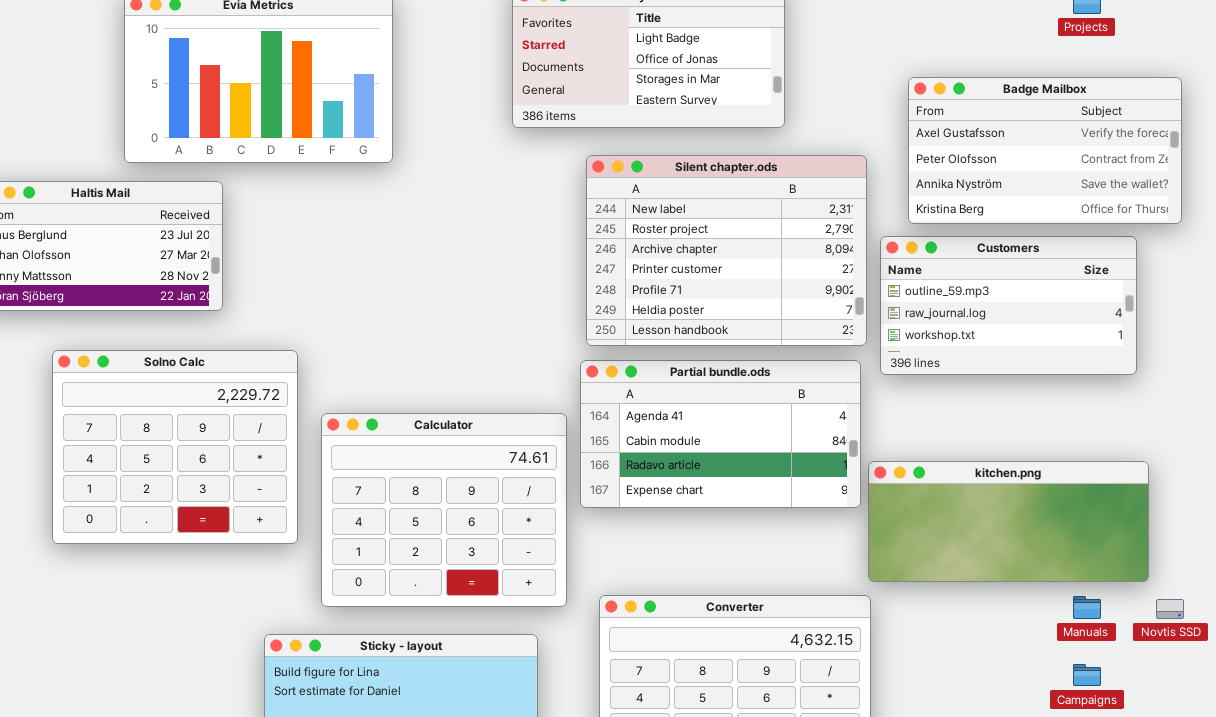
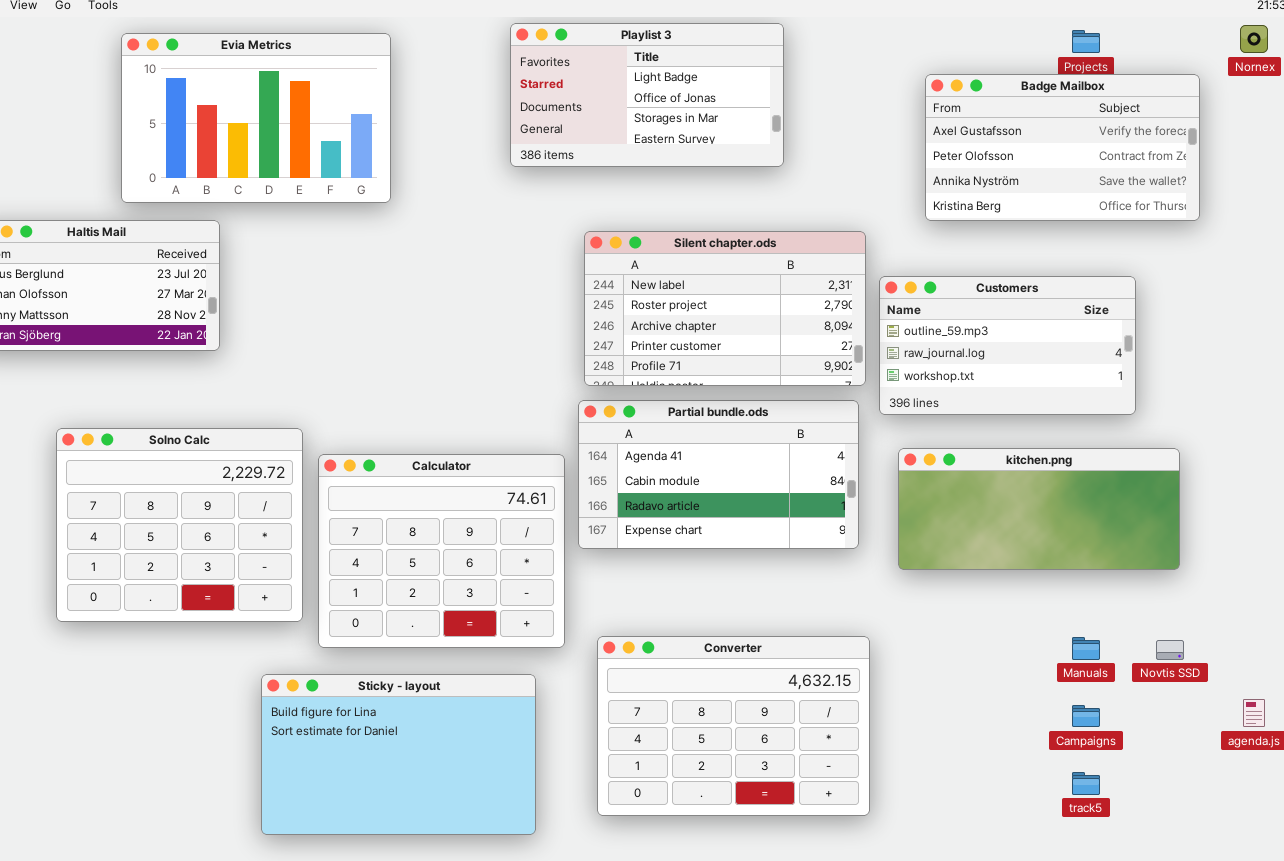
Badge Mailbox: [908,77,1182,224] -> [925,74,1200,221], moved
Silent chapter.ods: [586,155,867,346] -> [584,231,866,386], resized
Solno Calc: [52,350,298,544] -> [56,428,303,622], moved
kitchen.png: [868,461,1149,582] -> [898,448,1180,570], moved

